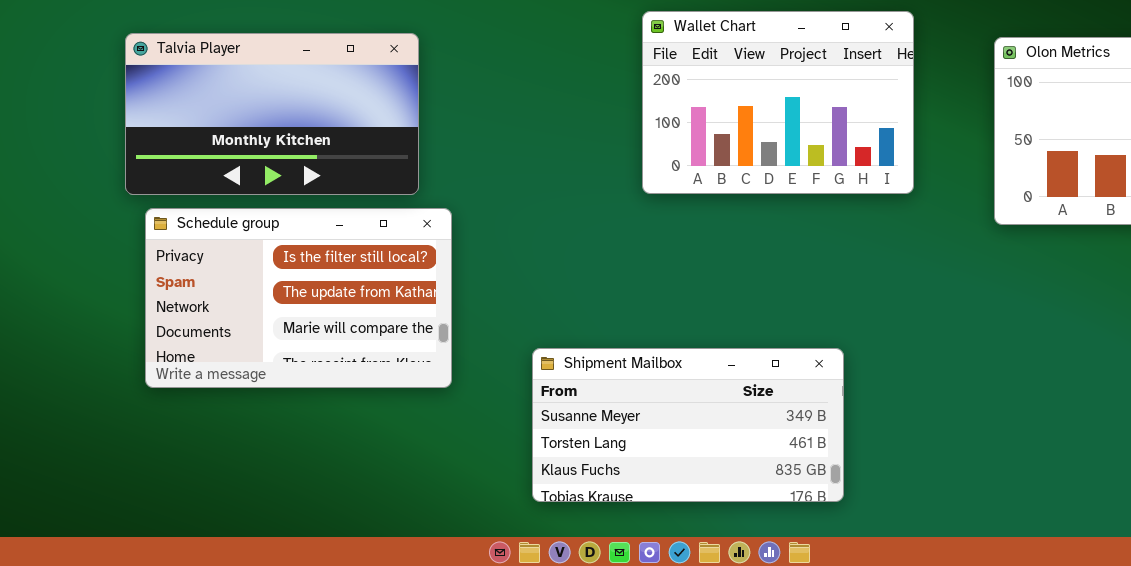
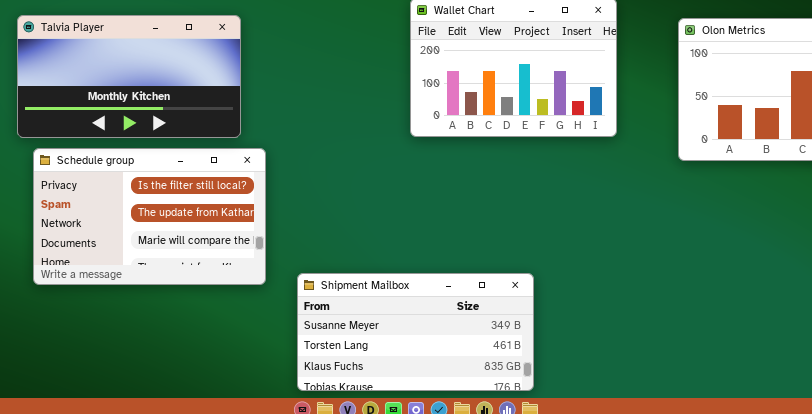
Shipment Mailbox: [532,348,844,502] -> [297,273,534,391], moved

